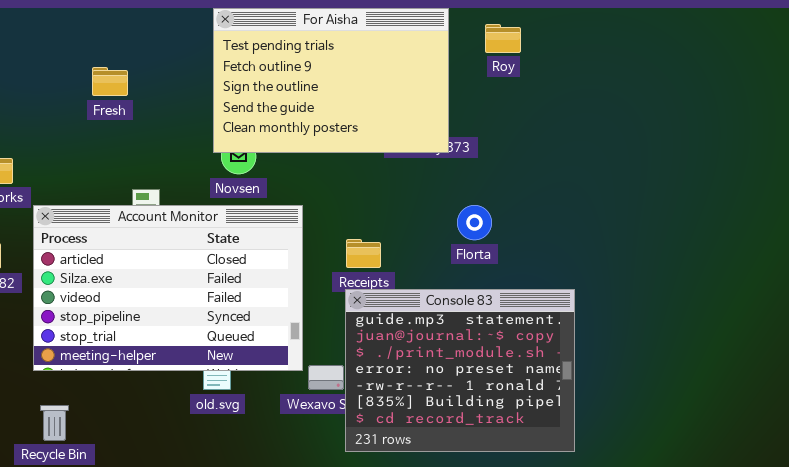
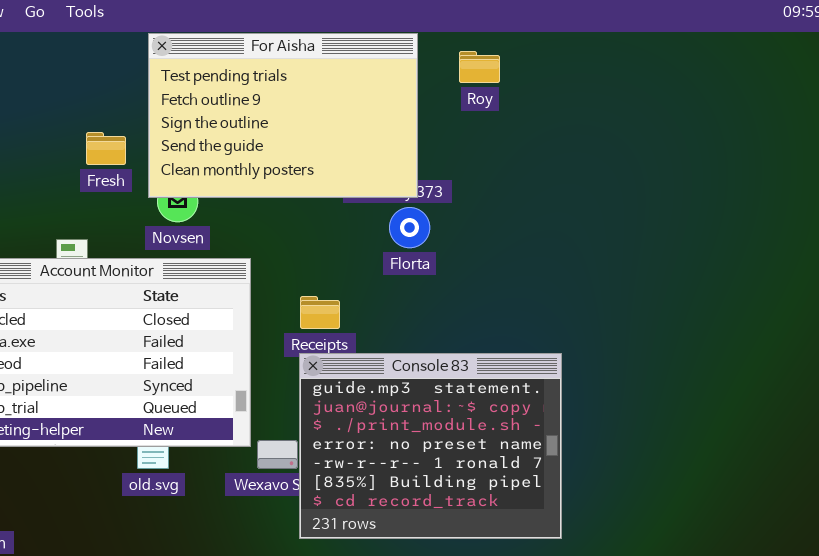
Fresh: [92,67,128,96] -> [86,132,126,165], moved
Florta: [457,205,492,240] -> [389,207,430,248], moved

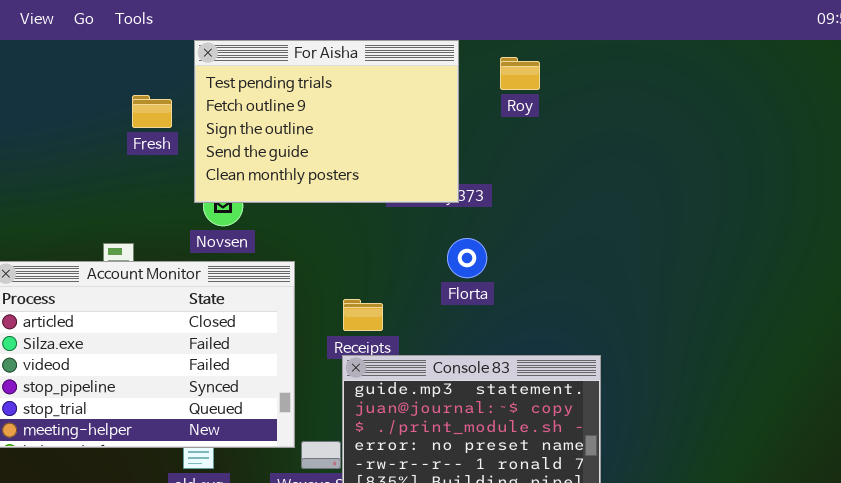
Fresh: [86,132,126,165] -> [132,95,172,128], moved
Florta: [389,207,430,248] -> [447,238,487,278], moved

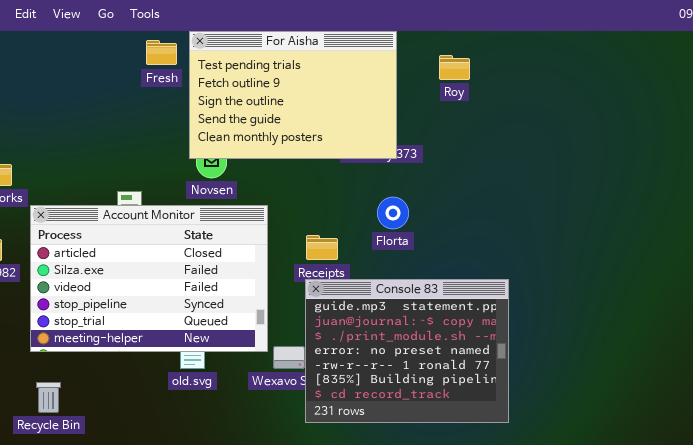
Roy: [500,57,540,90] -> [439,55,470,80], moved
Fresh: [132,95,172,128] -> [146,40,177,65], moved
Florta: [447,238,487,278] -> [377,197,409,229], moved

